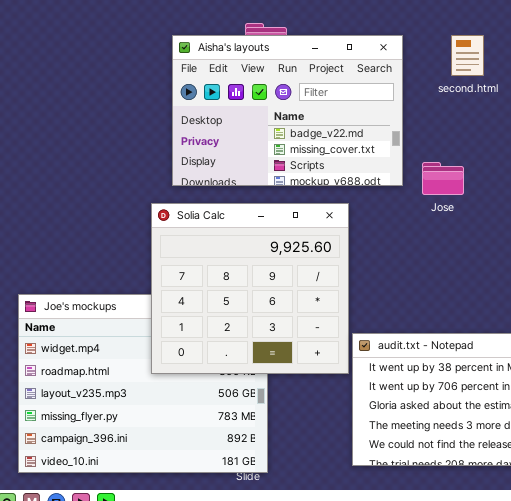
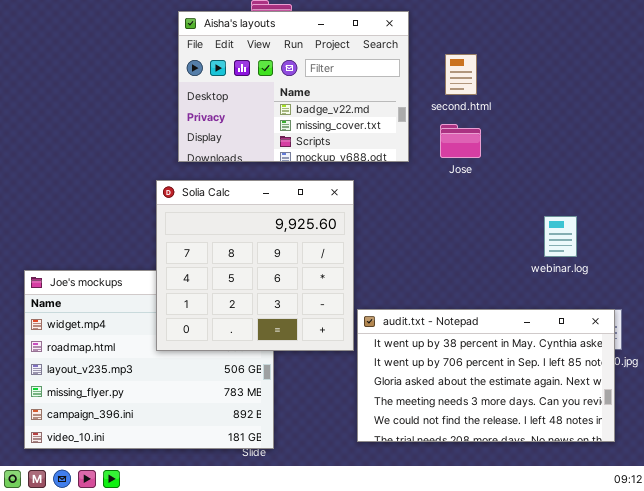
second.html: [451,35,484,76] -> [445,54,477,95], moved
Jose: [422,162,464,195] -> [440,124,481,158], moved

